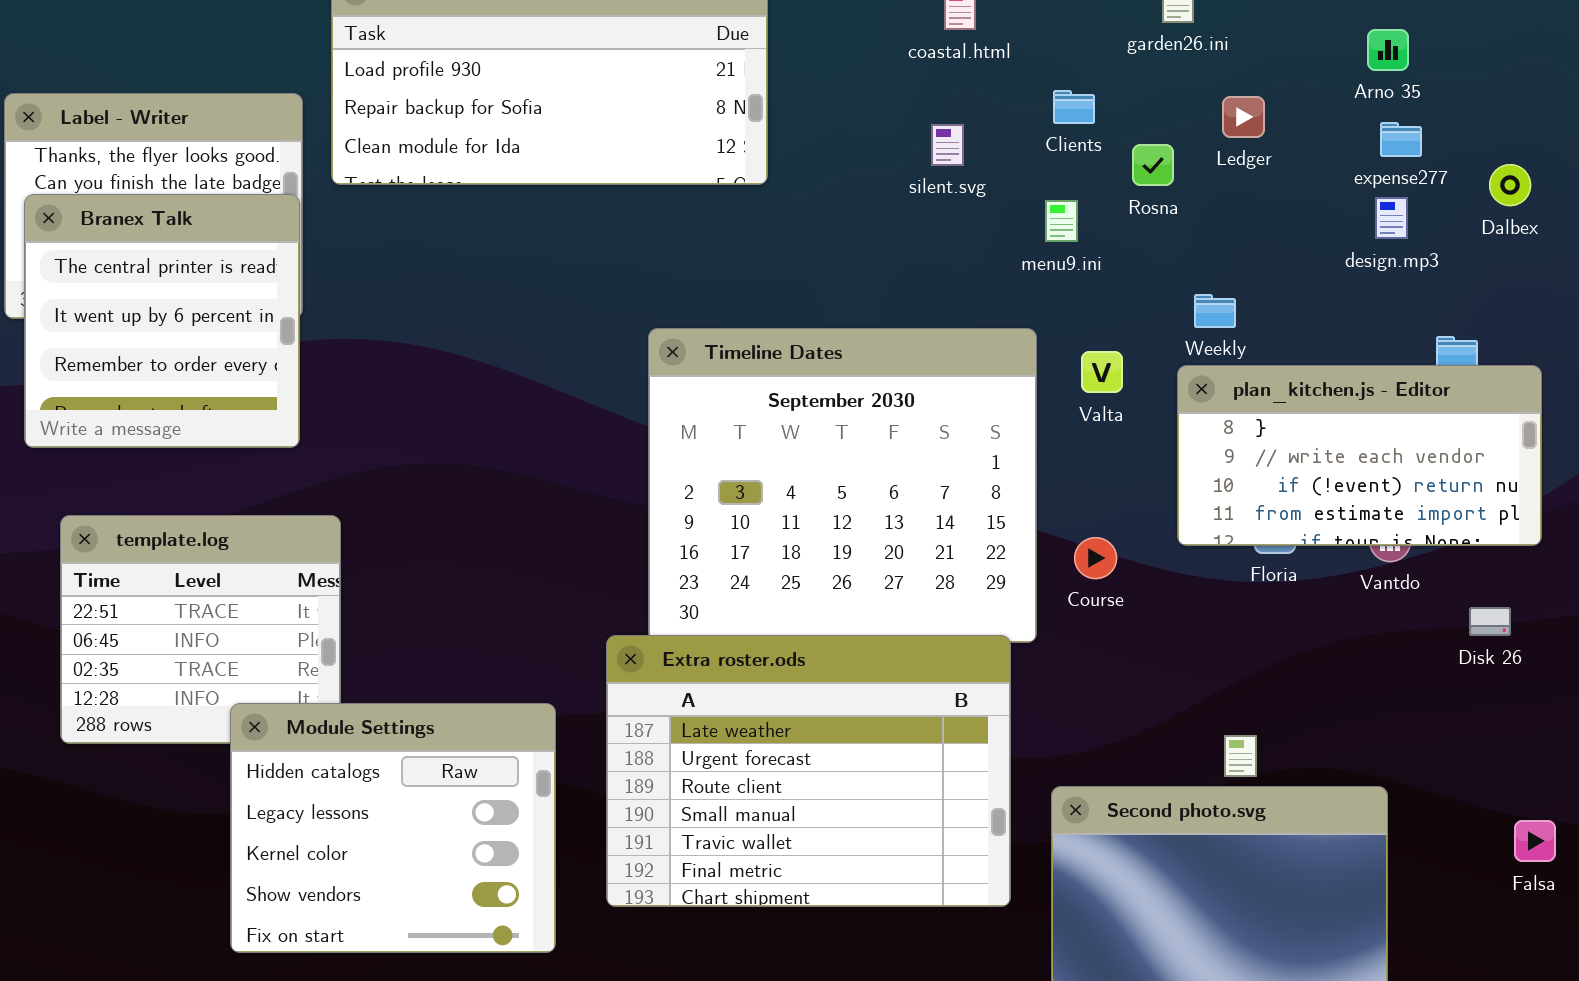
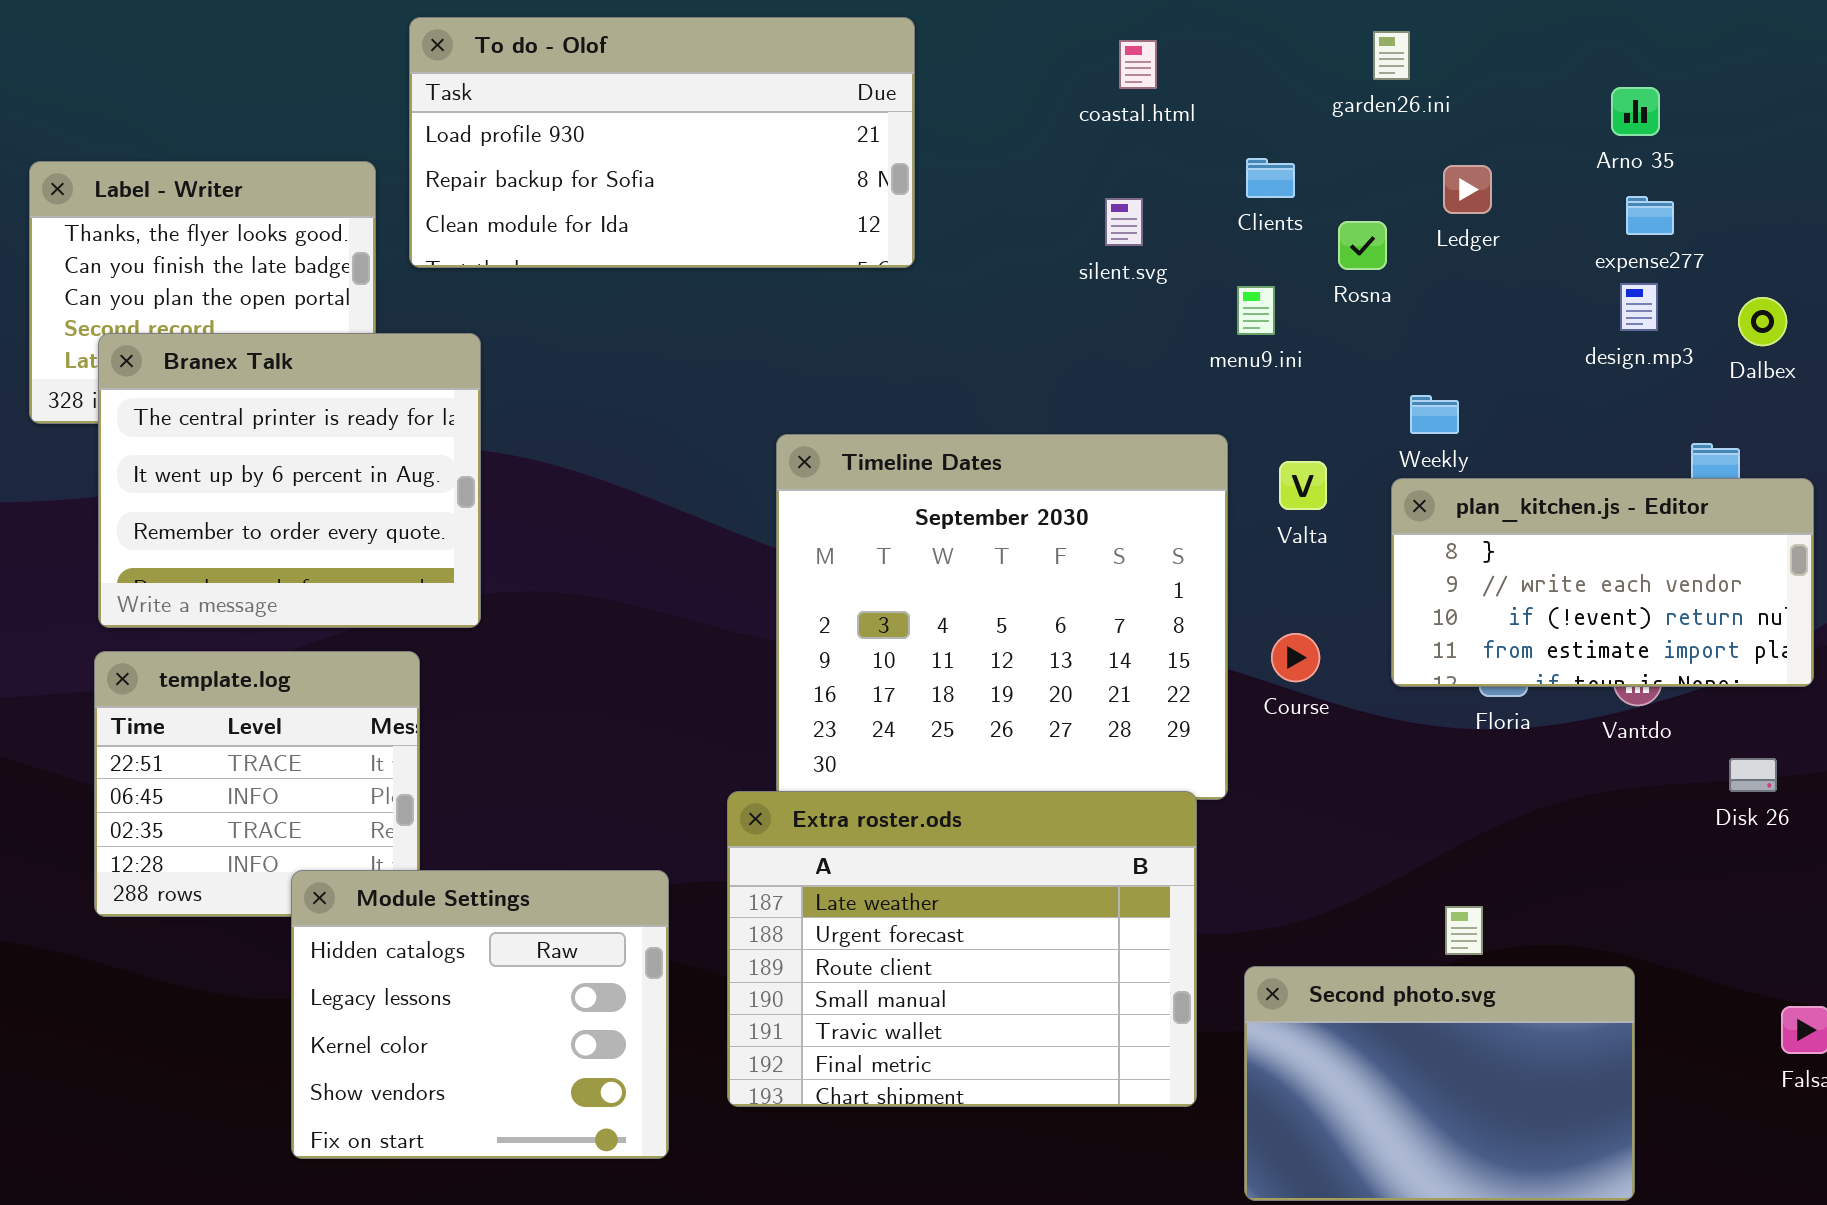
Dalbex: [1489,164,1531,206] -> [1738,297,1787,346], moved
Branex Talk: [24,194,300,448] -> [98,333,481,628], moved, resized
Course: [1074,537,1117,579] -> [1271,633,1320,682], moved

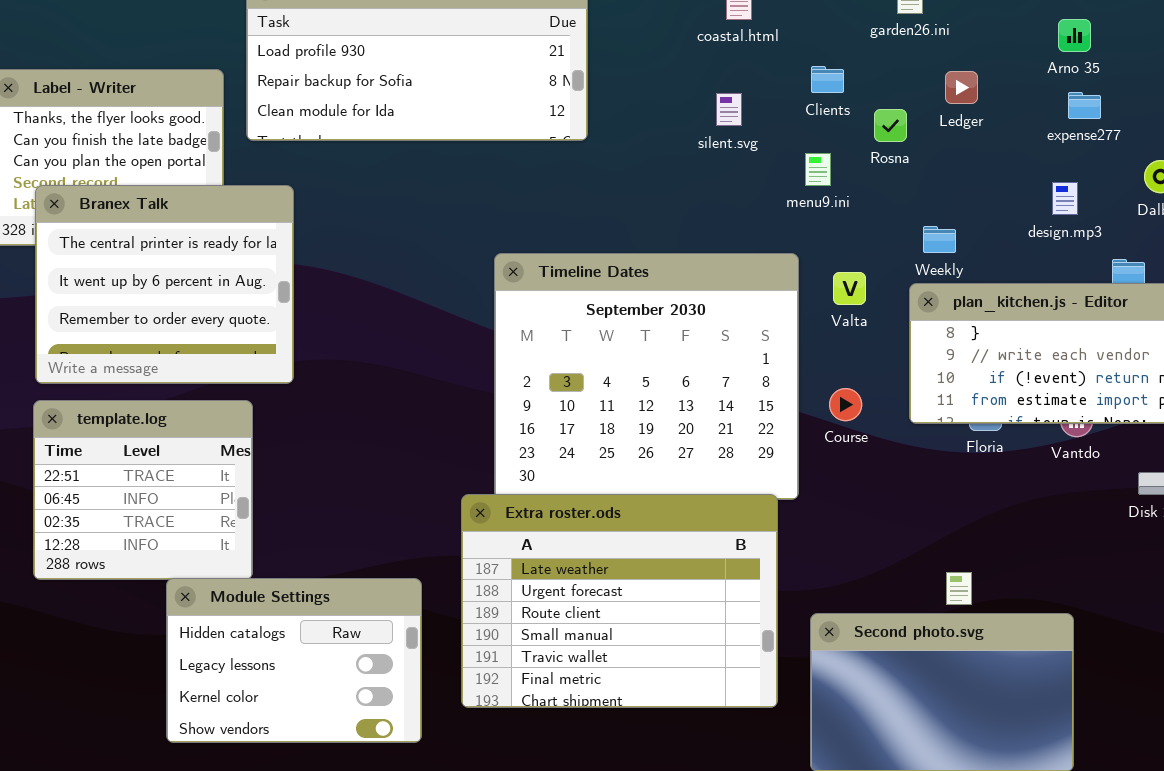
design.mp3: [1620,283,1658,331] -> [1052,182,1078,215], moved
Module Settings: [291,870,669,1159] -> [166,578,422,743], resized

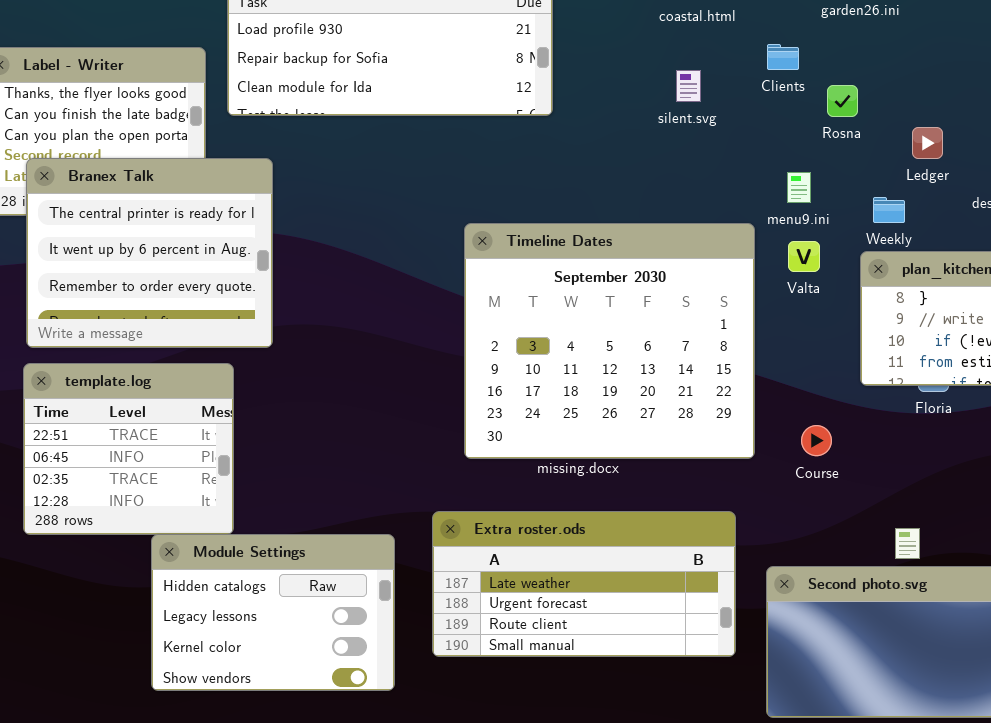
Ledger: [945,71,978,104] -> [912,127,943,159], moved
menu9.ini: [805,153,831,186] -> [787,172,811,203], moved
Course: [829,388,862,421] -> [801,425,832,456], moved
Extra roster.ods: [461,494,778,708] -> [432,511,736,657], resized

